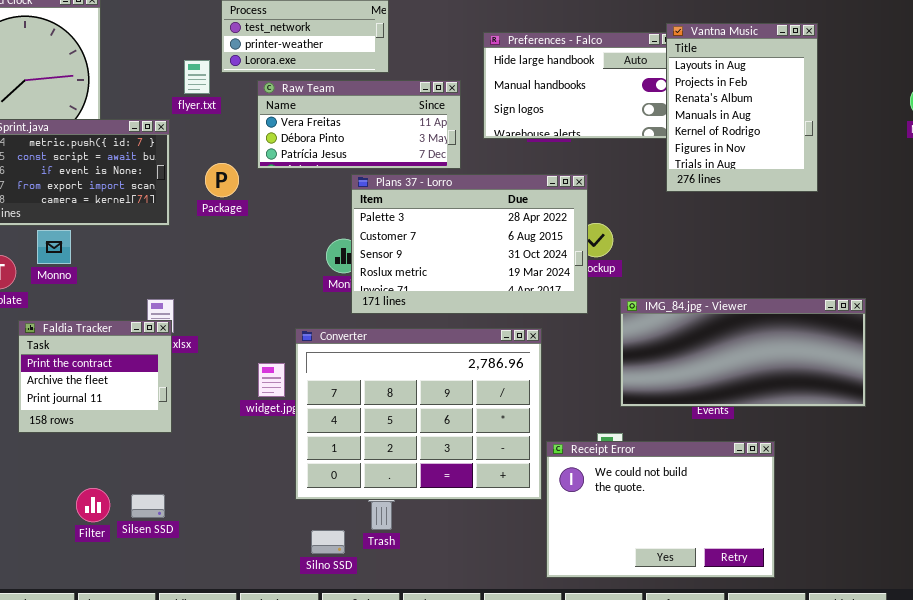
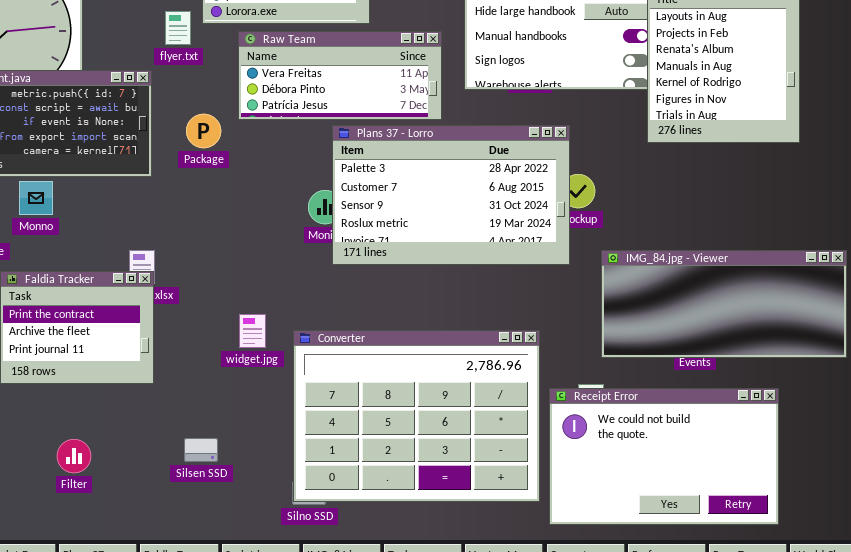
Converter: [295,328,542,500] -> [293,330,540,502], moved
Receipt Error: [546,441,775,578] -> [549,388,779,525], moved
Silsen SSD: [131,494,165,518] -> [184,438,218,462], moved

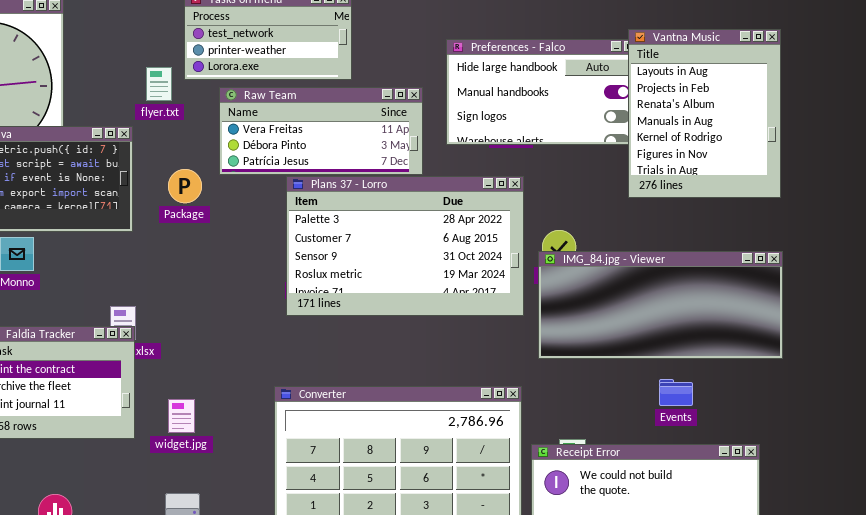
Plans 37 - Lorro: [332,125,570,265] -> [286,176,524,316], moved
IMG_84.jpg - Viewer: [601,250,847,358] -> [538,251,783,359], moved
widget.jpg: [239,314,266,348] -> [168,399,195,433], moved

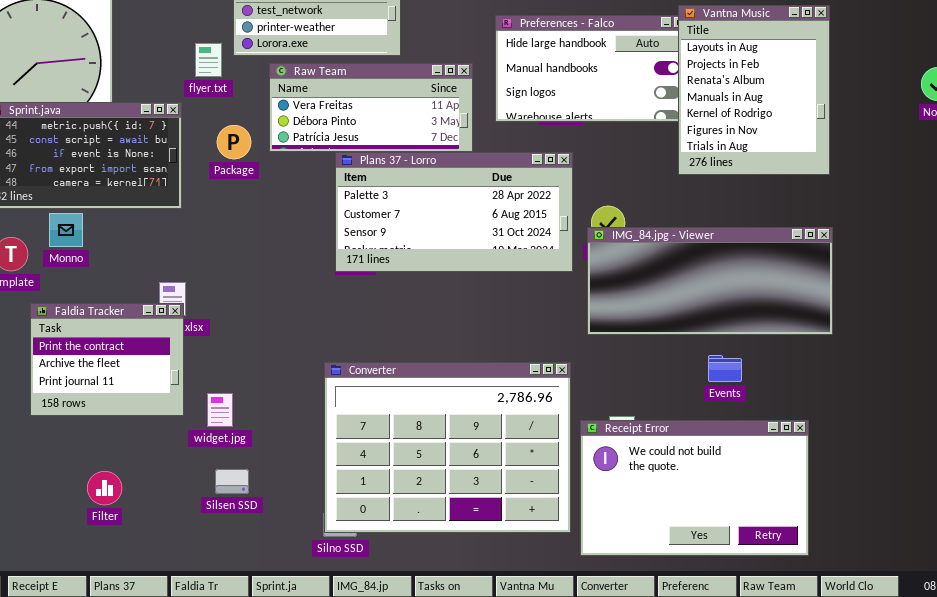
Package: [168,169,202,203] -> [217,125,251,159], moved
Plans 37 - Lorro: [286,176,524,316] -> [335,152,573,272], resized
widget.jpg: [168,399,195,433] -> [207,393,233,427], moved

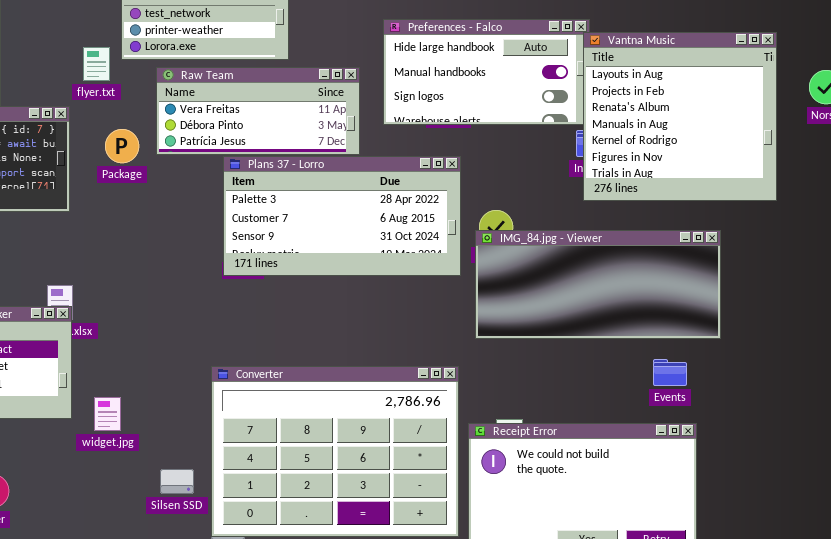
Vantna Music: [678,5,830,175] -> [583,32,777,201], moved, resized
Events: [708,355,742,382] -> [653,359,687,386], moved
Silsen SSD: [215,469,249,494] -> [160,469,194,494], moved

